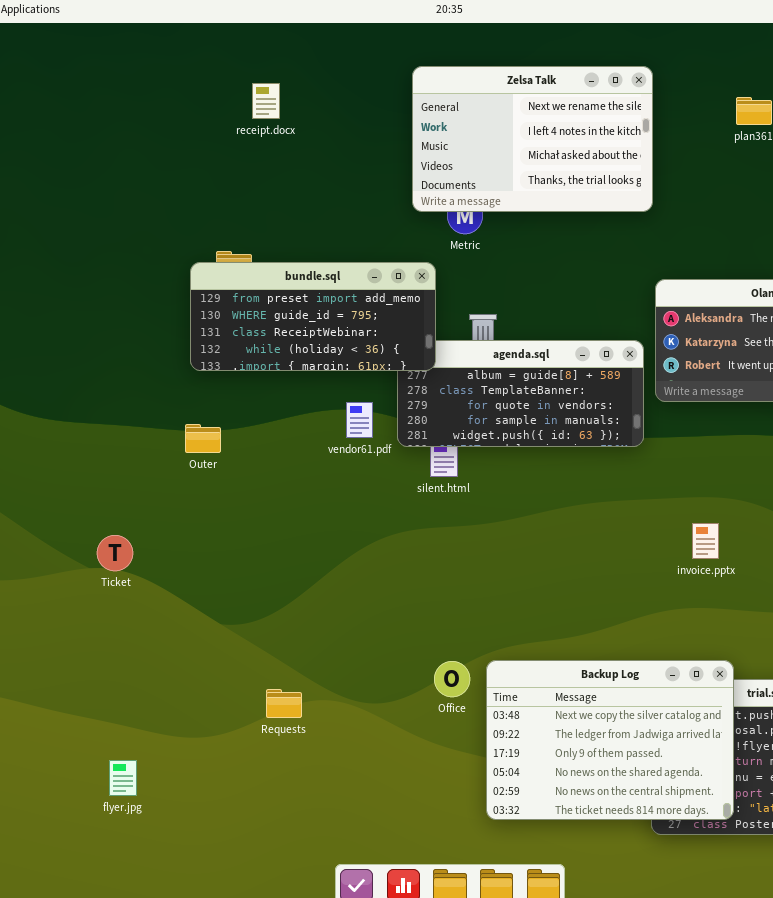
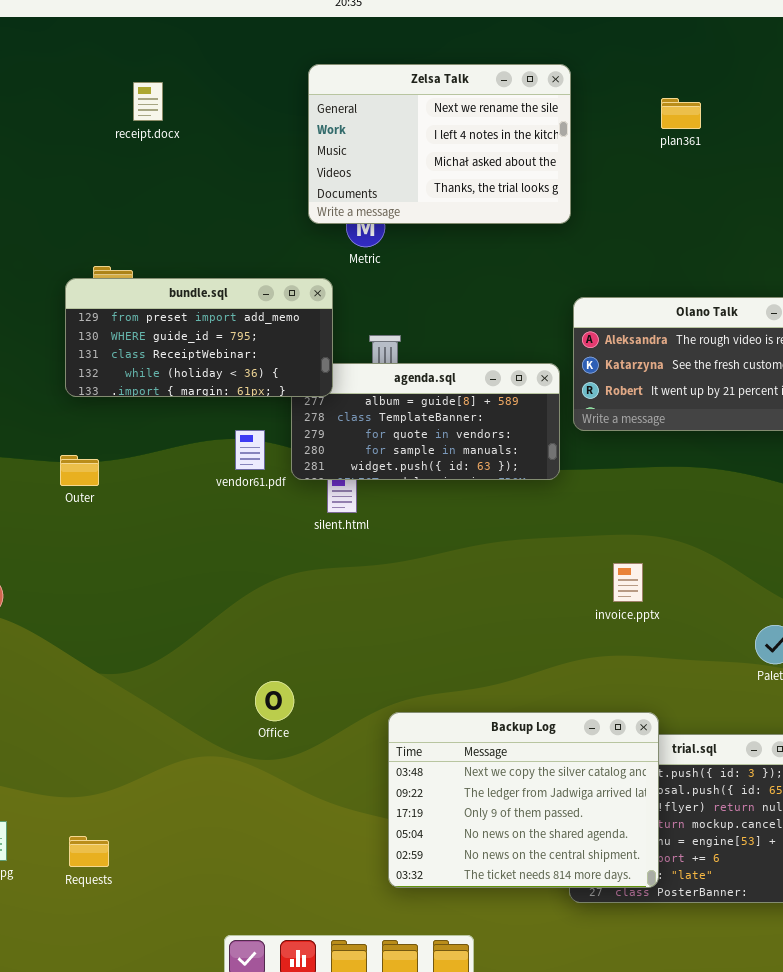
Office: [434,661,470,697] -> [255,681,294,721], moved
Requests: [266,689,302,718] -> [69,836,109,867], moved

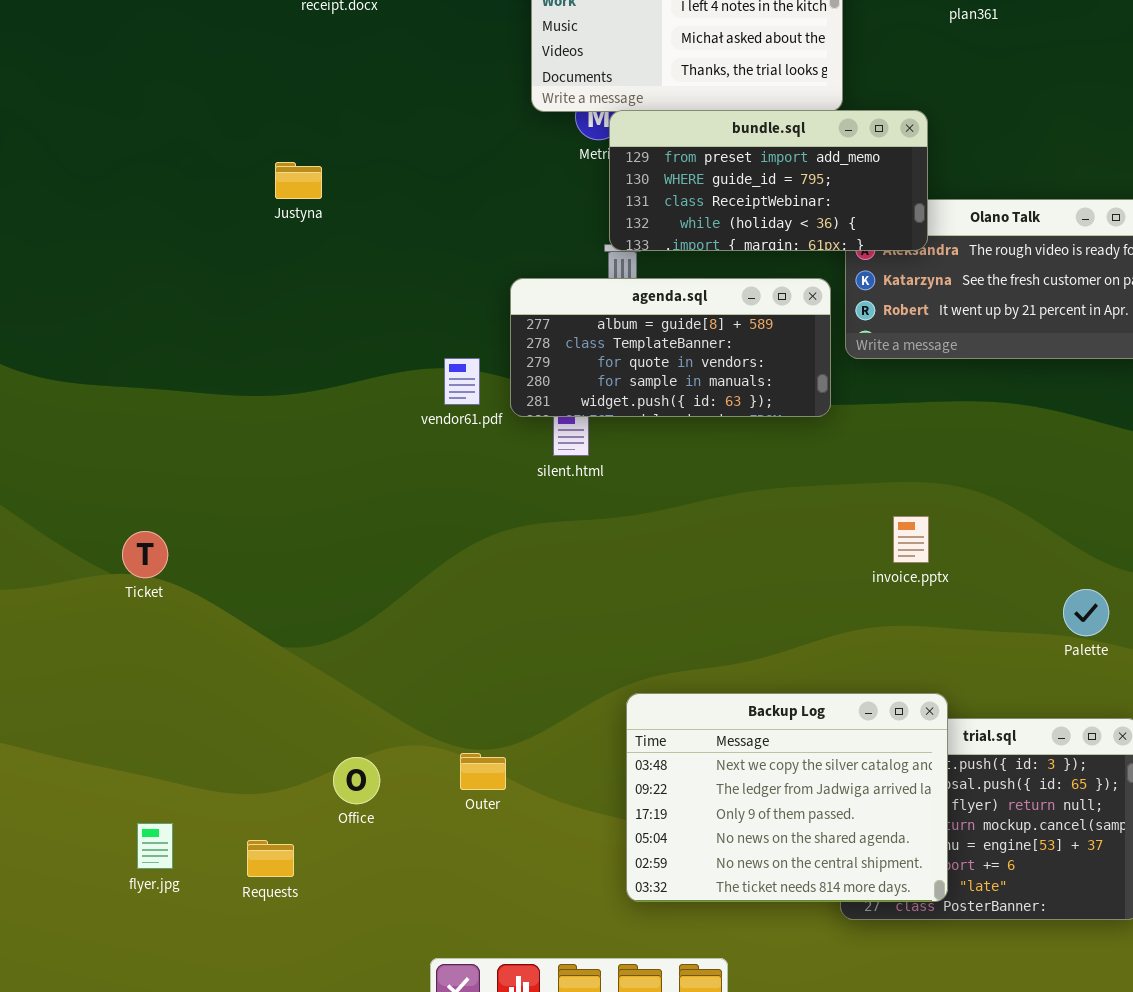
bundle.sql: [65,278,333,397] -> [609,110,928,251], moved
Outer: [60,455,99,486] -> [460,753,506,790], moved
Office: [255,681,294,721] -> [333,757,380,804], moved

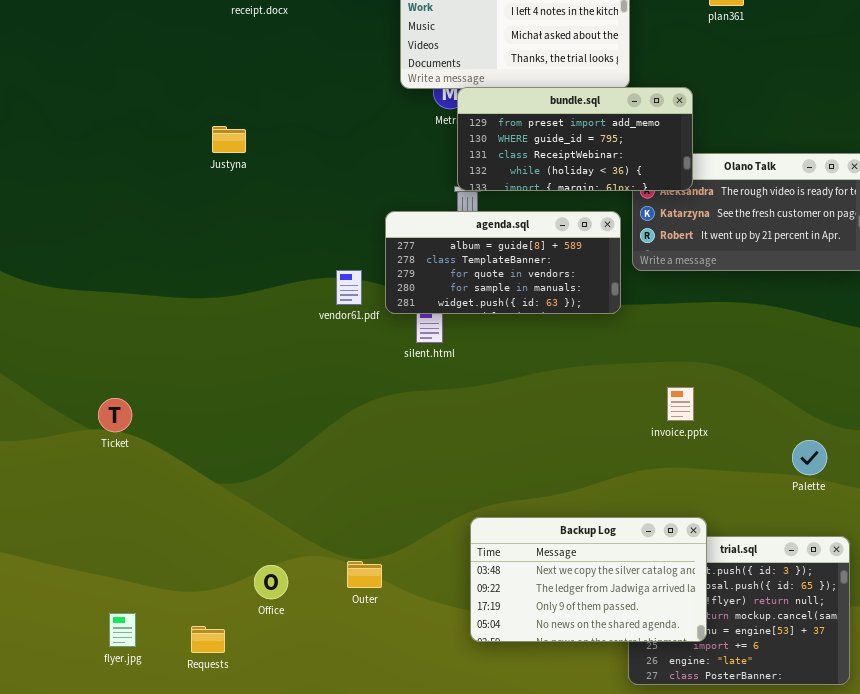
Backup Log: [626,693,948,902] -> [470,517,707,642], resized

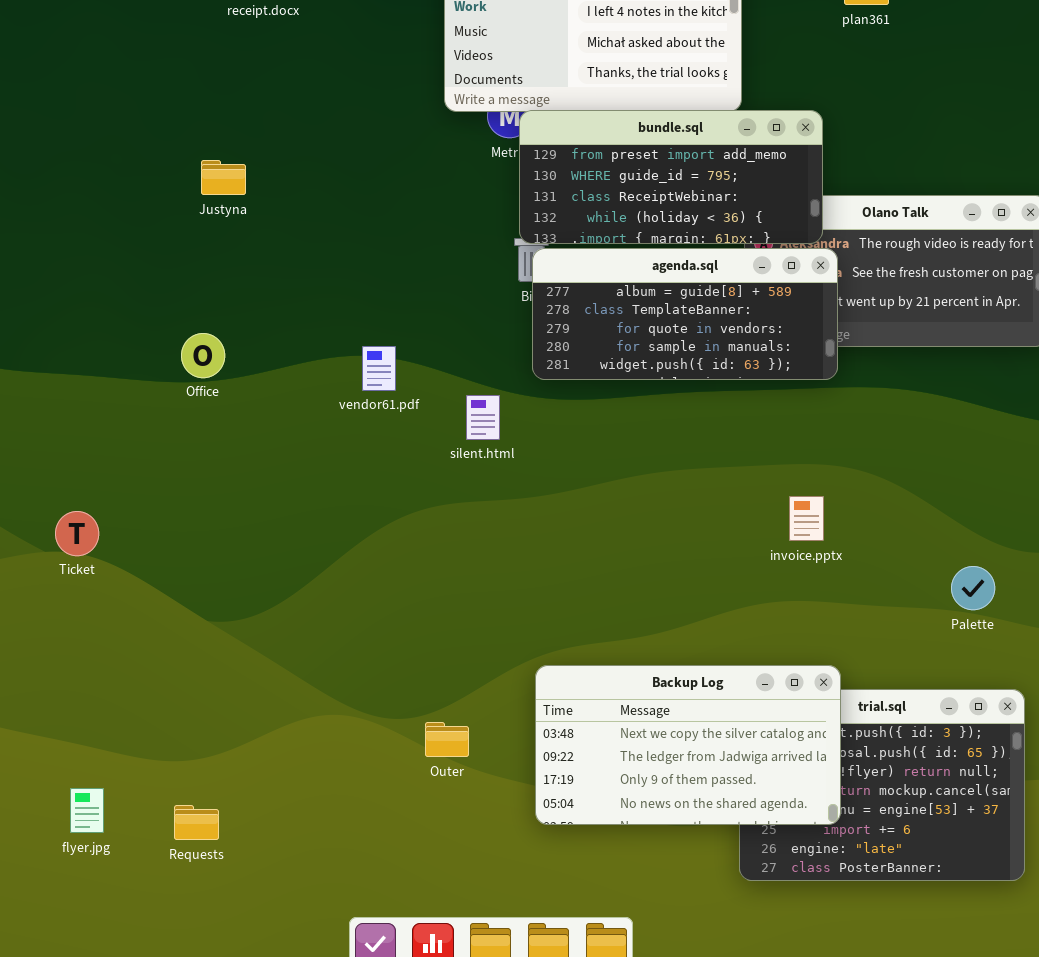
agenda.sql: [385,211,621,314] -> [532,248,838,380], moved
Outer: [347,561,382,588] -> [425,722,469,757], moved
Office: [254,565,288,599] -> [181,333,225,378], moved

